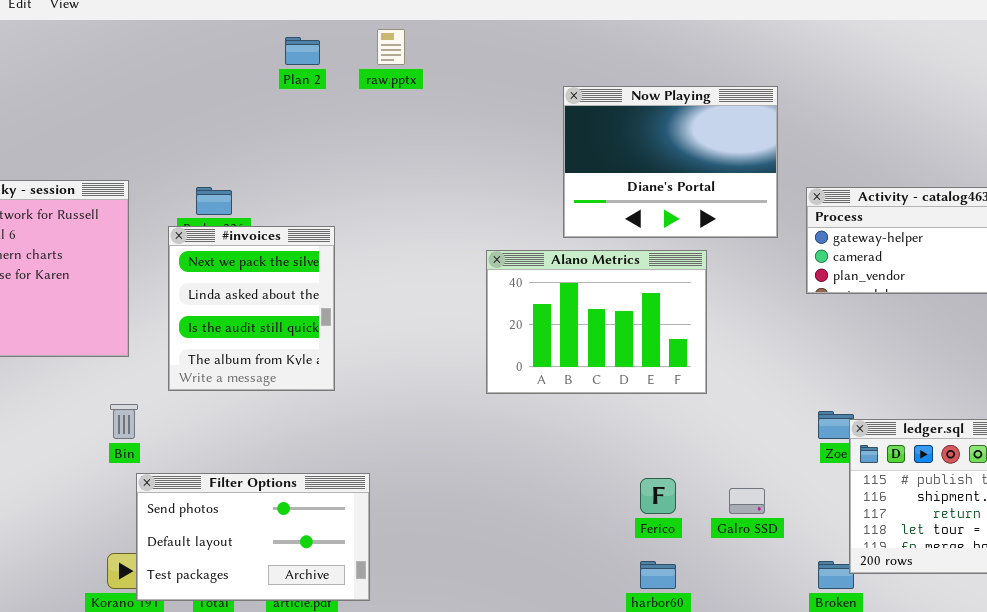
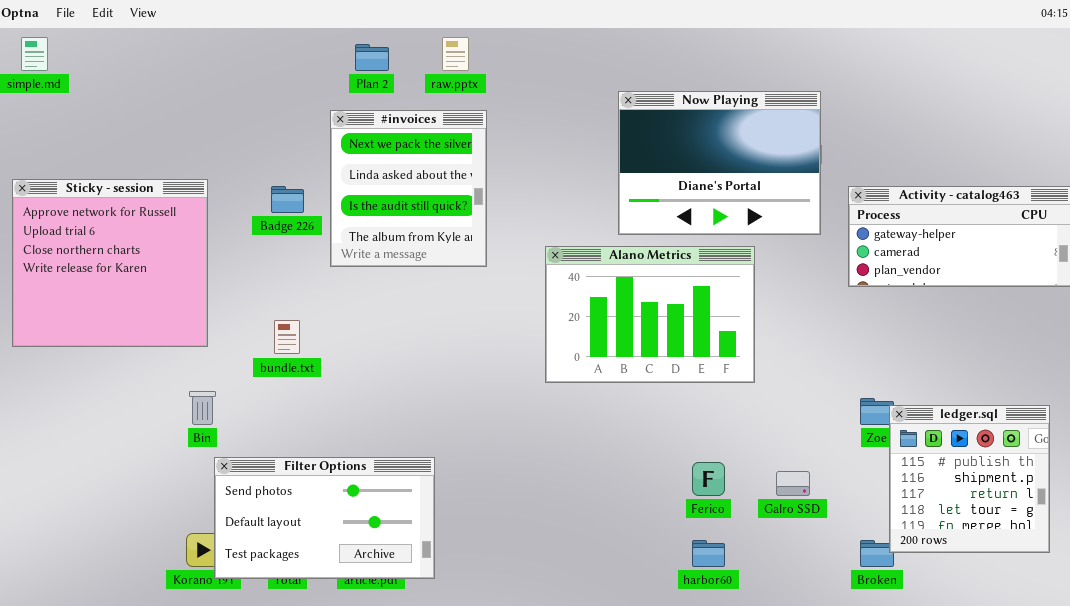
#invoices: [168,226,335,391] -> [330,110,487,267], moved

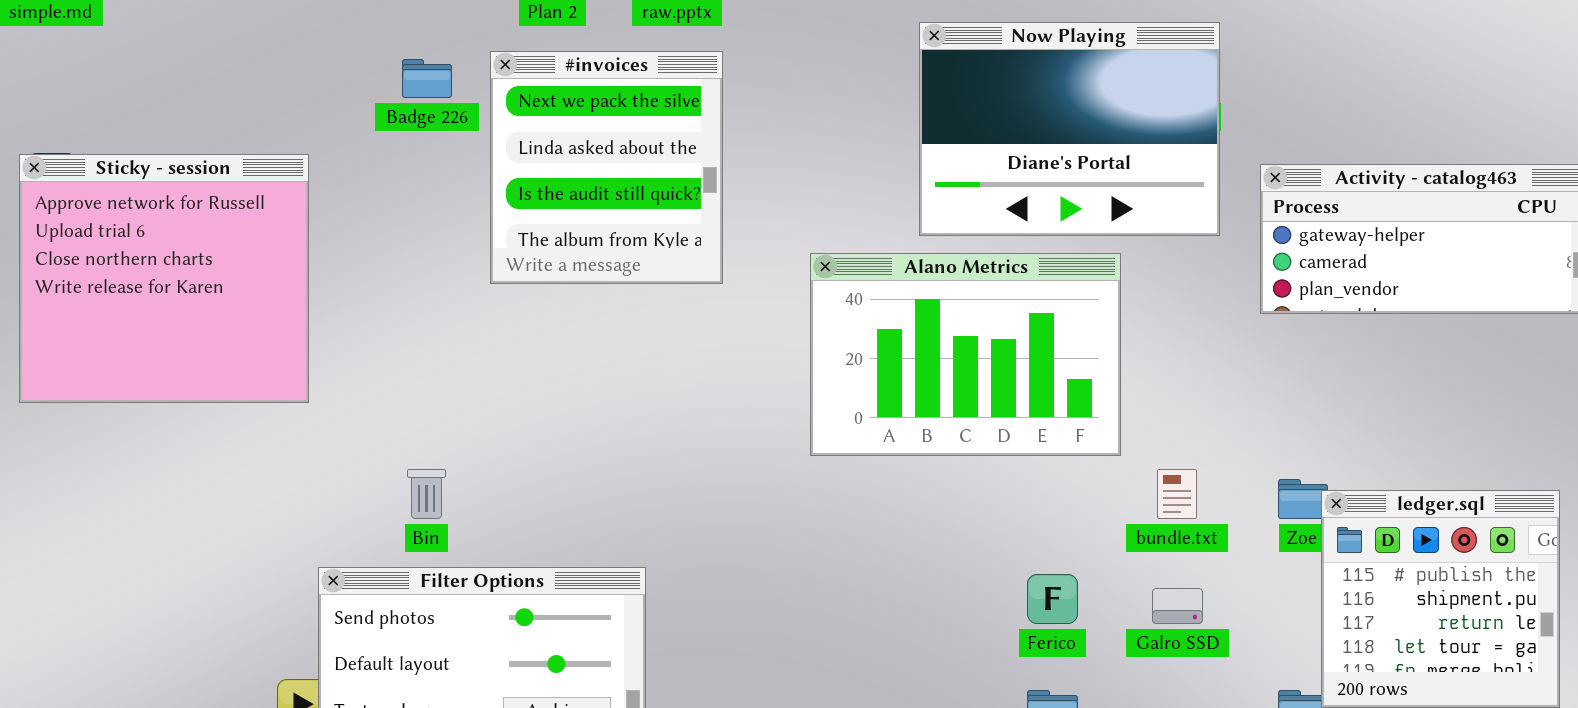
Badge 226: [271,186,304,213] -> [402,59,452,98], moved
bundle.txt: [274,320,300,354] -> [1157,469,1197,519], moved
Bin: [189,391,216,425] -> [407,469,446,519], moved

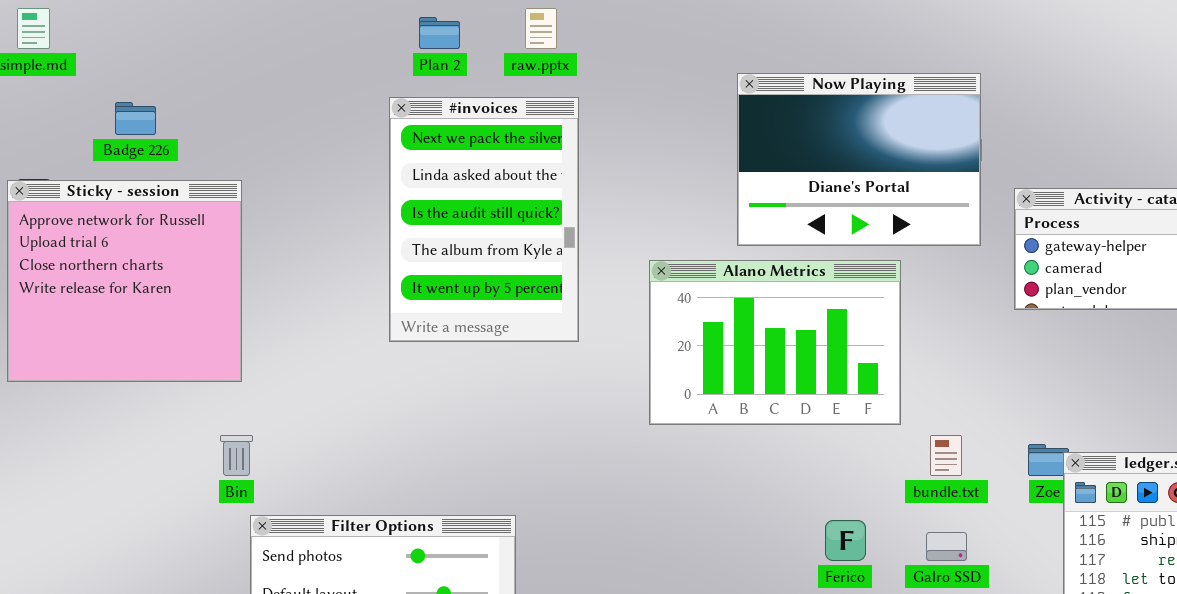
#invoices: [490,51,723,284] -> [389,97,579,342], resized
Badge 226: [402,59,452,98] -> [115,102,156,135], moved
Bin: [407,469,446,519] -> [220,435,253,476], moved

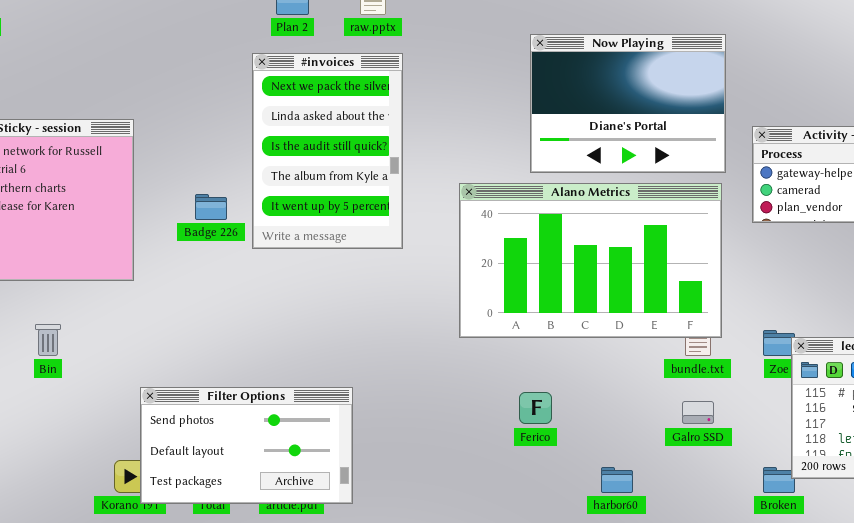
Badge 226: [115,102,156,135] -> [195,194,227,220], moved
Alano Metrics: [649,260,901,425] -> [459,183,722,338], resized
Bin: [220,435,253,476] -> [35,324,61,356], moved
Ferico: [825,520,866,561] -> [519,392,552,424], moved

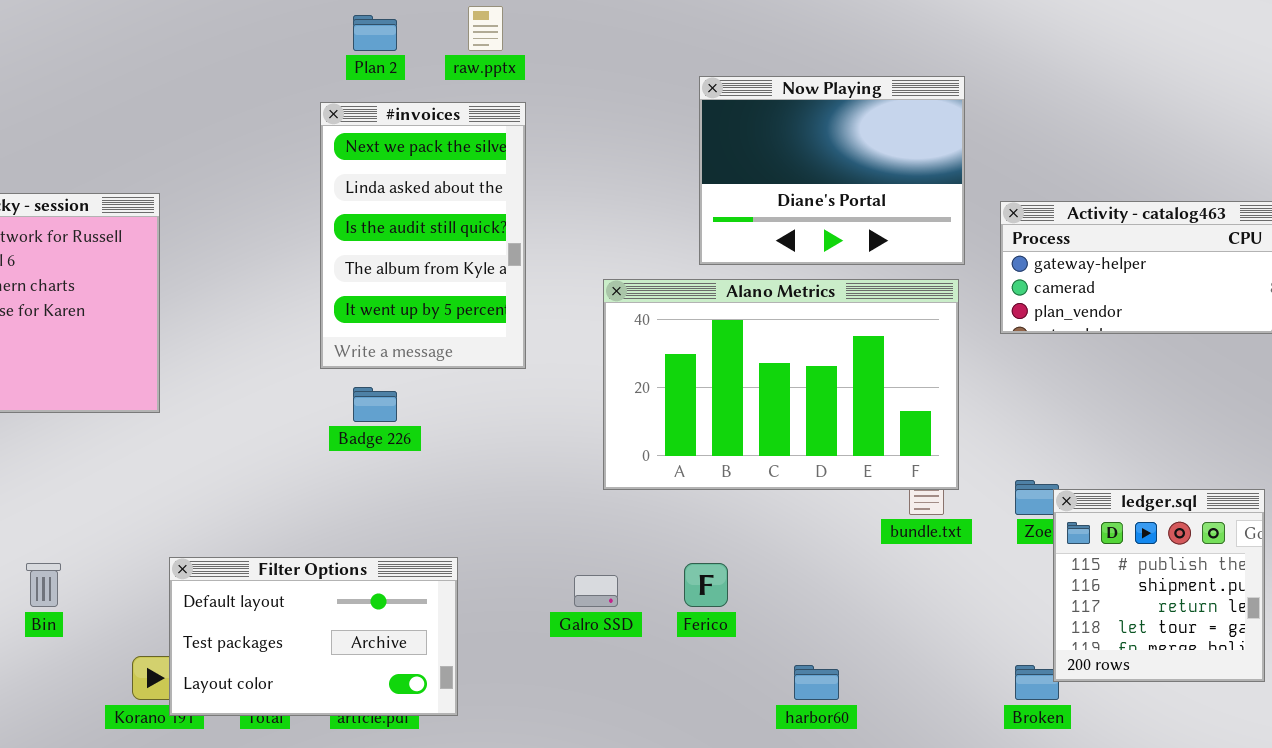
Badge 226: [195,194,227,220] -> [353,387,397,422], moved
Bin: [35,324,61,356] -> [26,563,61,607], moved
Filter Options: [140,387,353,504] -> [169,557,458,716], scrolled down 1 row
Galro SSD: [682,401,714,424] -> [574,575,618,607], moved

